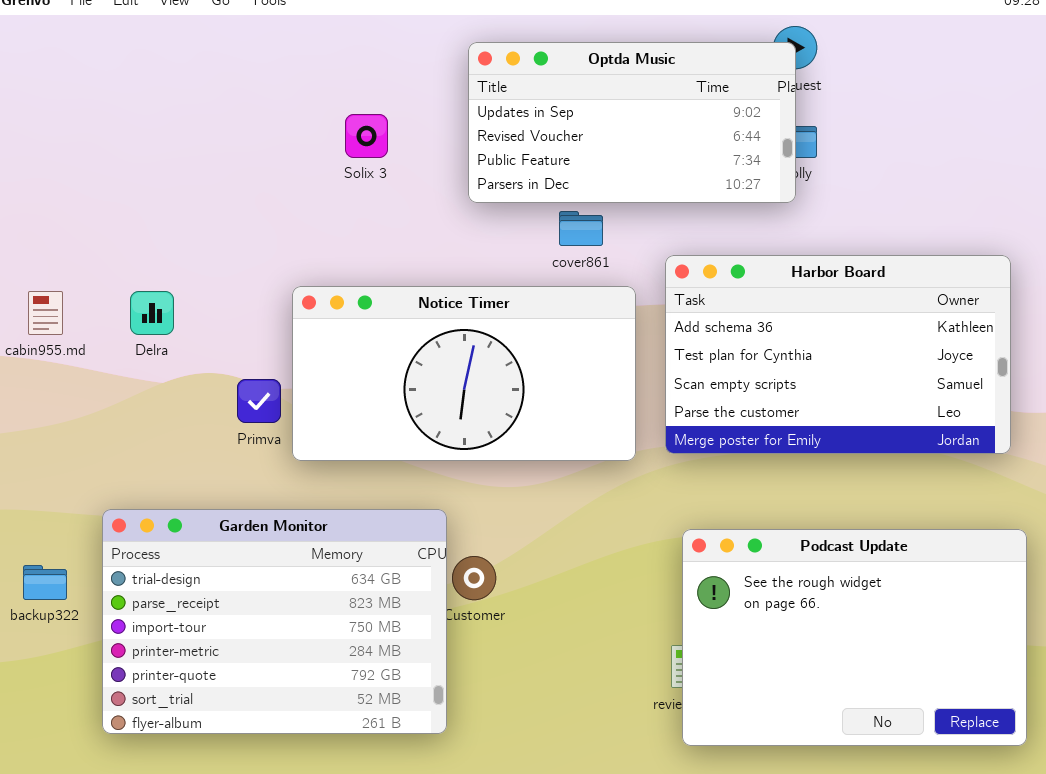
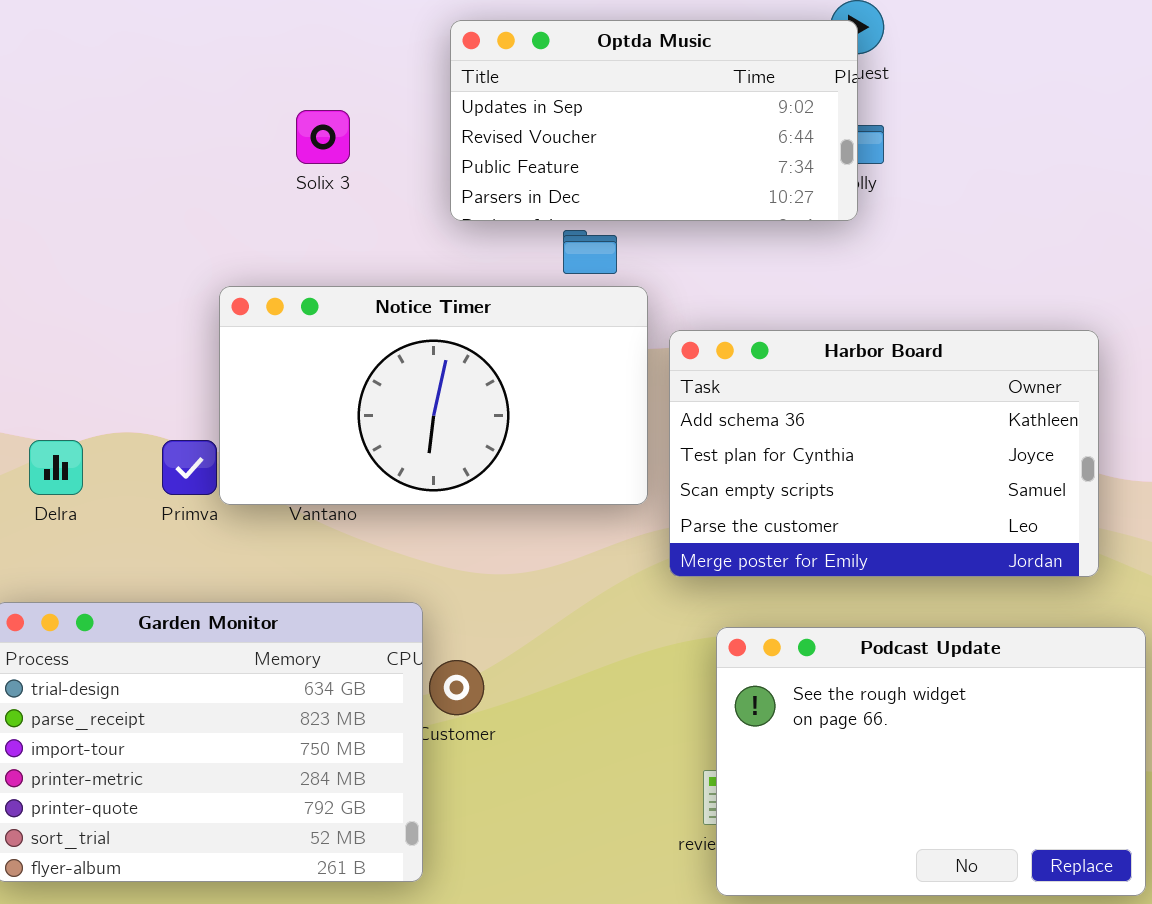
Harbor Board: [665,255,1011,454] -> [669,330,1099,577], moved
Notice Timer: [292,286,636,461] -> [219,286,648,505], moved
Delra: [130,291,174,335] -> [29,440,83,495], moved

